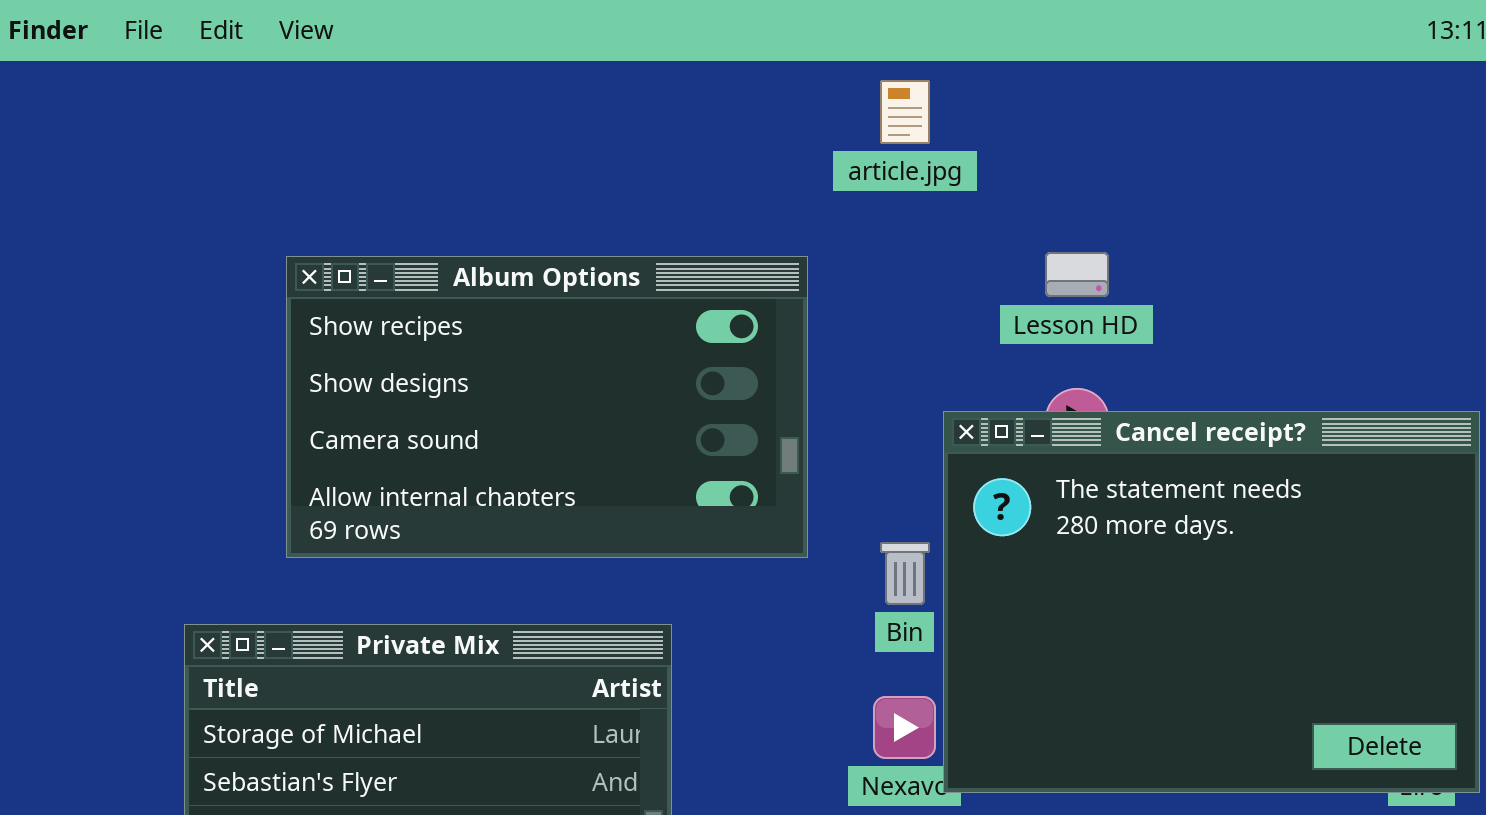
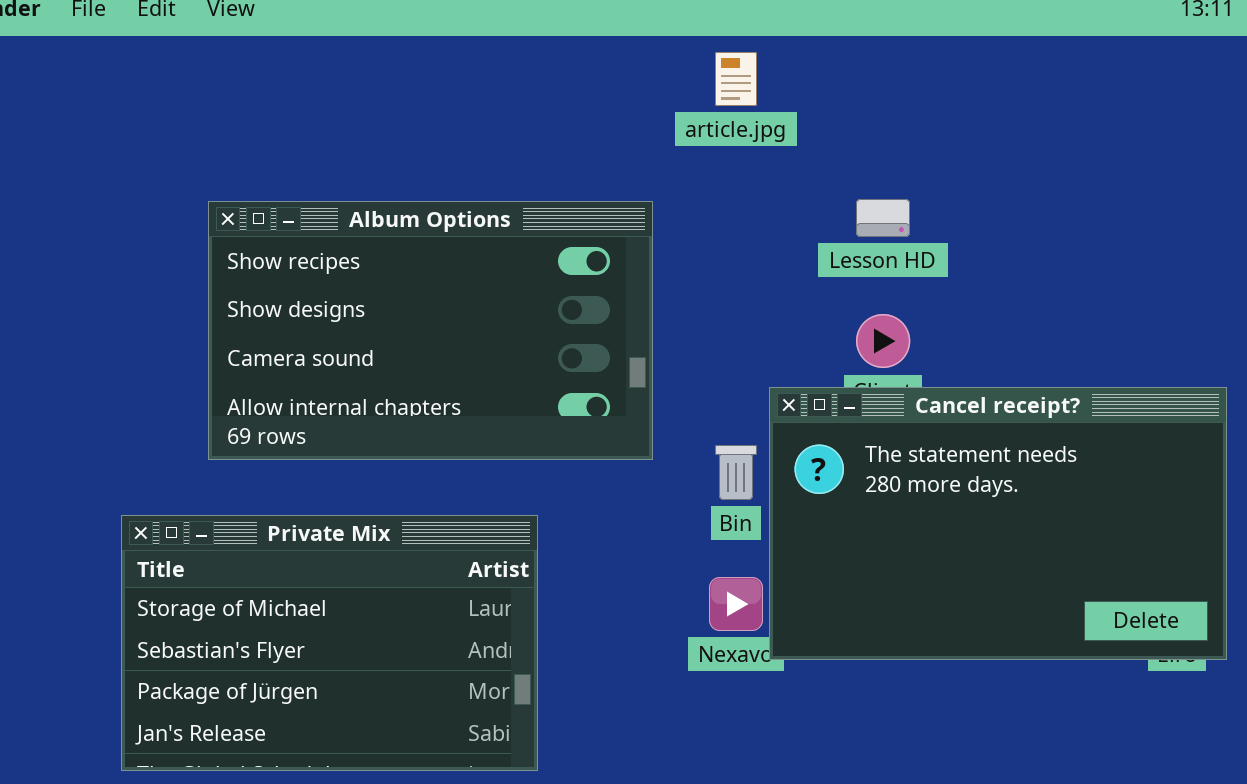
Cancel receipt?: [943,411,1480,793] -> [769,387,1227,660], resized

